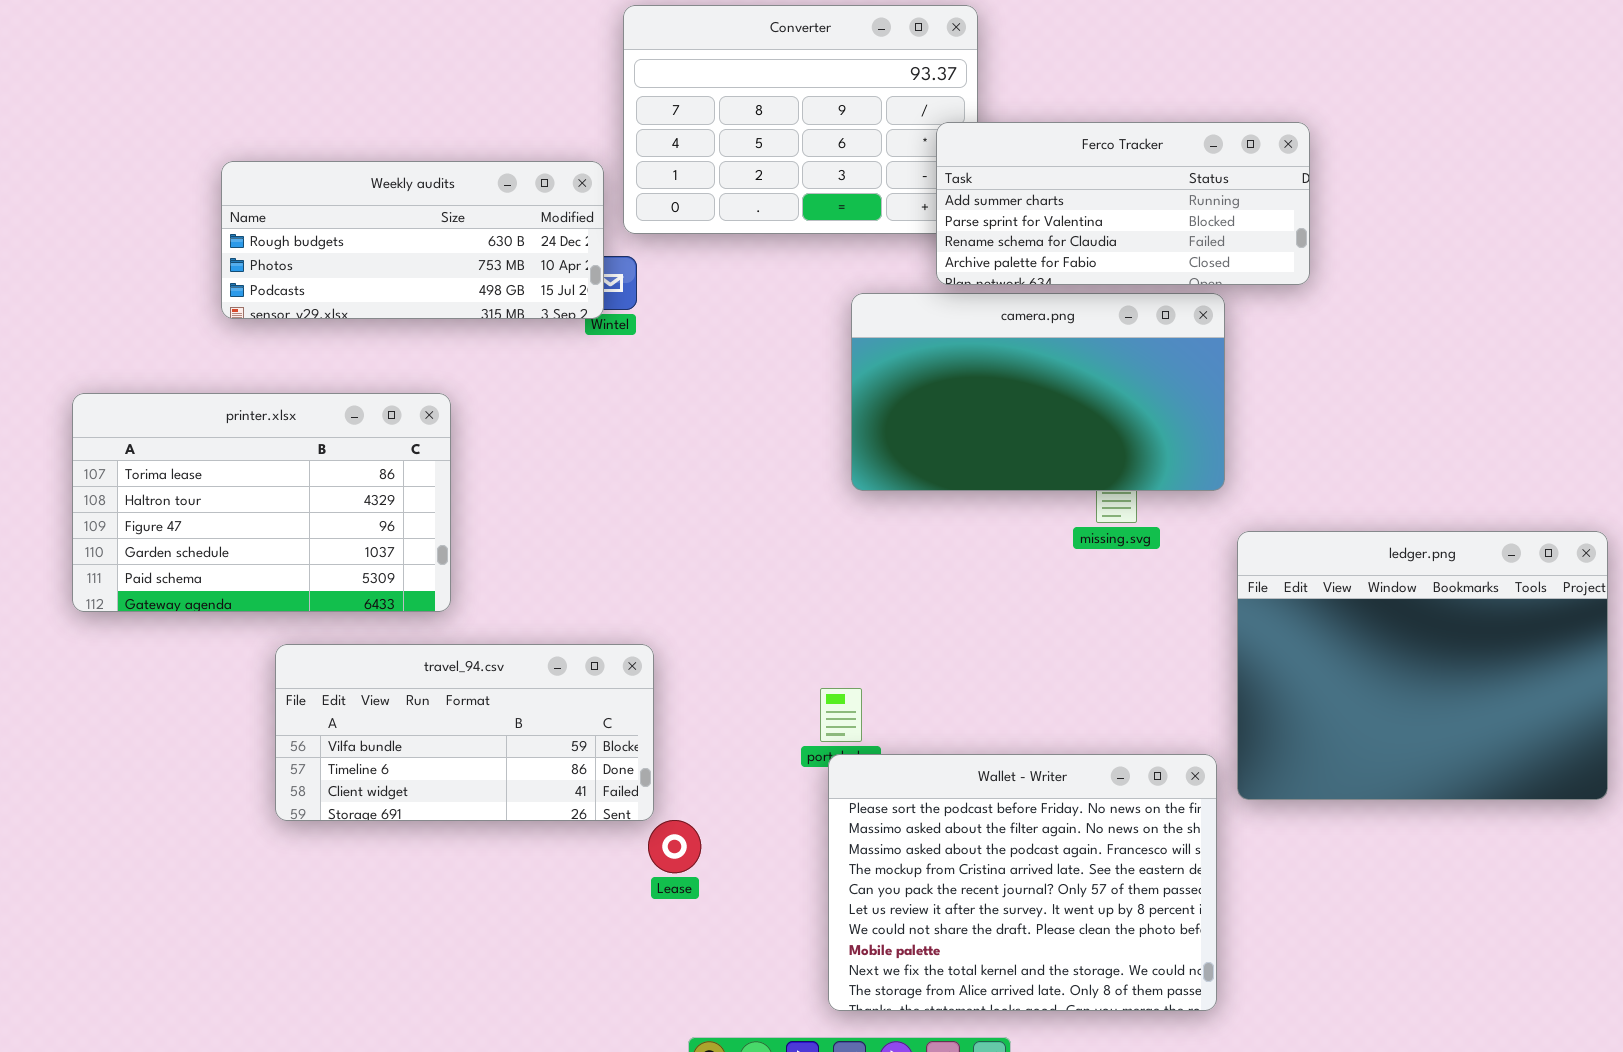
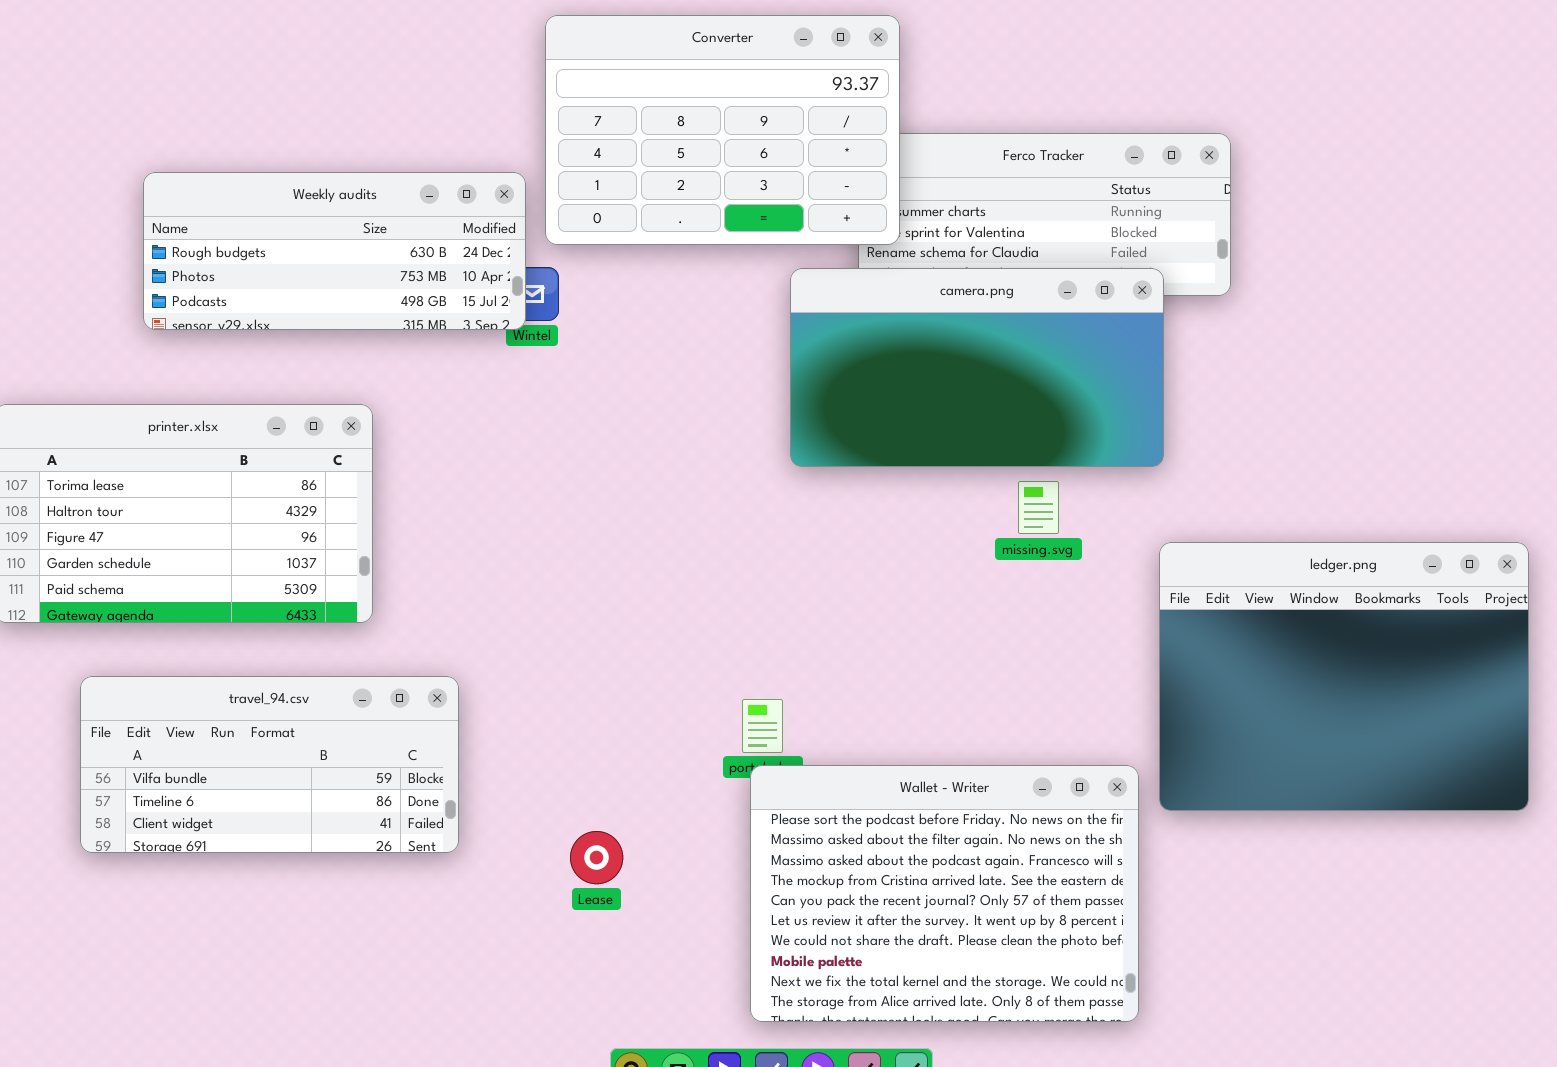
Converter: [623,5,978,234] -> [545,15,900,245], raised
camera.png: [851,293,1225,491] -> [790,268,1164,467], moved
travel_94.csv: [275,644,654,821] -> [80,676,459,853], moved

